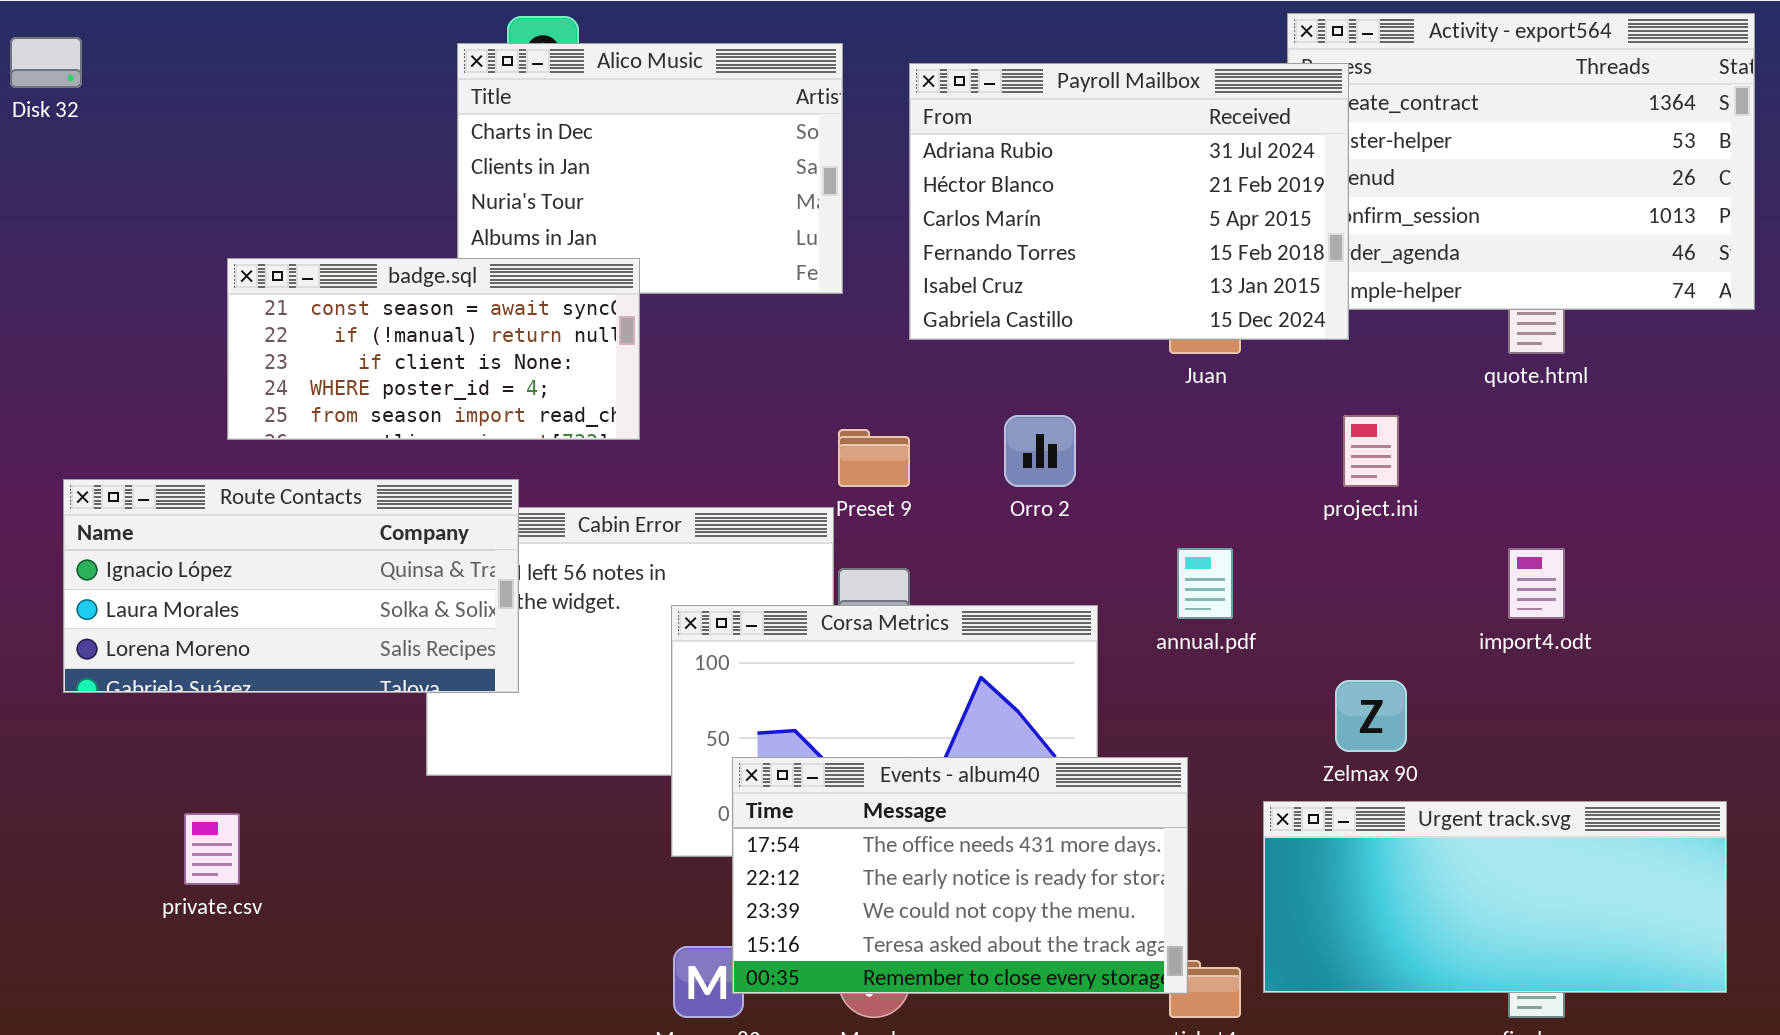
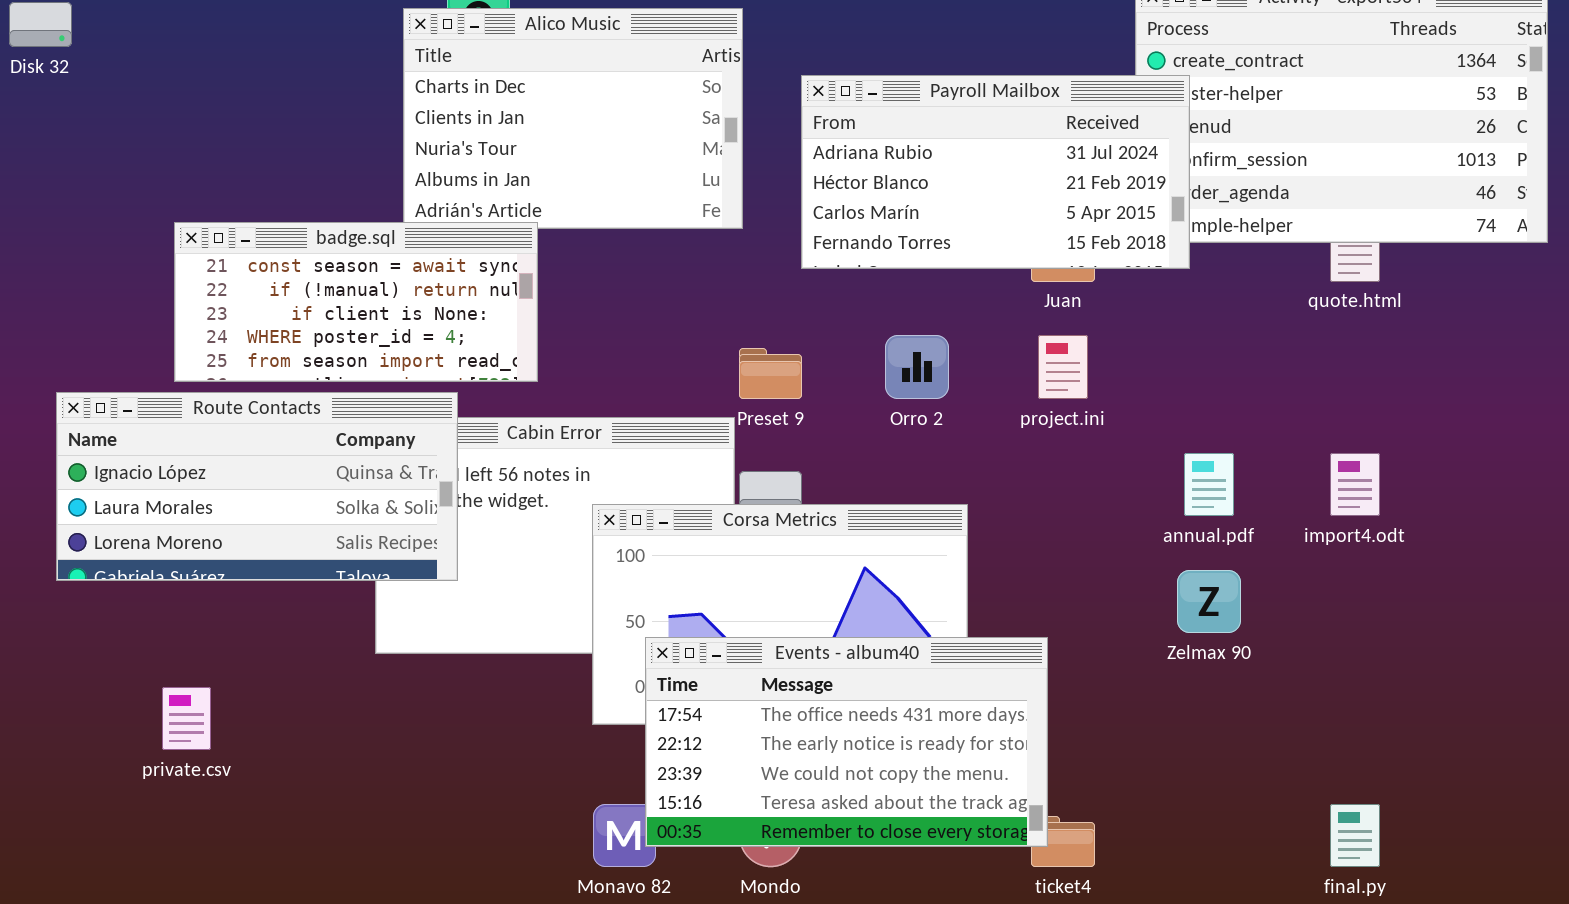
Payroll Mailbox: [909,63,1349,340] -> [801,75,1190,269], resized
badge.sql: [227,258,640,440] -> [174,222,538,382], moved
project.ini: [1343,415,1399,487] -> [1038,335,1088,399], moved
annual.pdf: [1177,548,1233,619] -> [1184,453,1234,516], moved
Urgent track.svg: [1263,801,1727,993] -> none, closed

